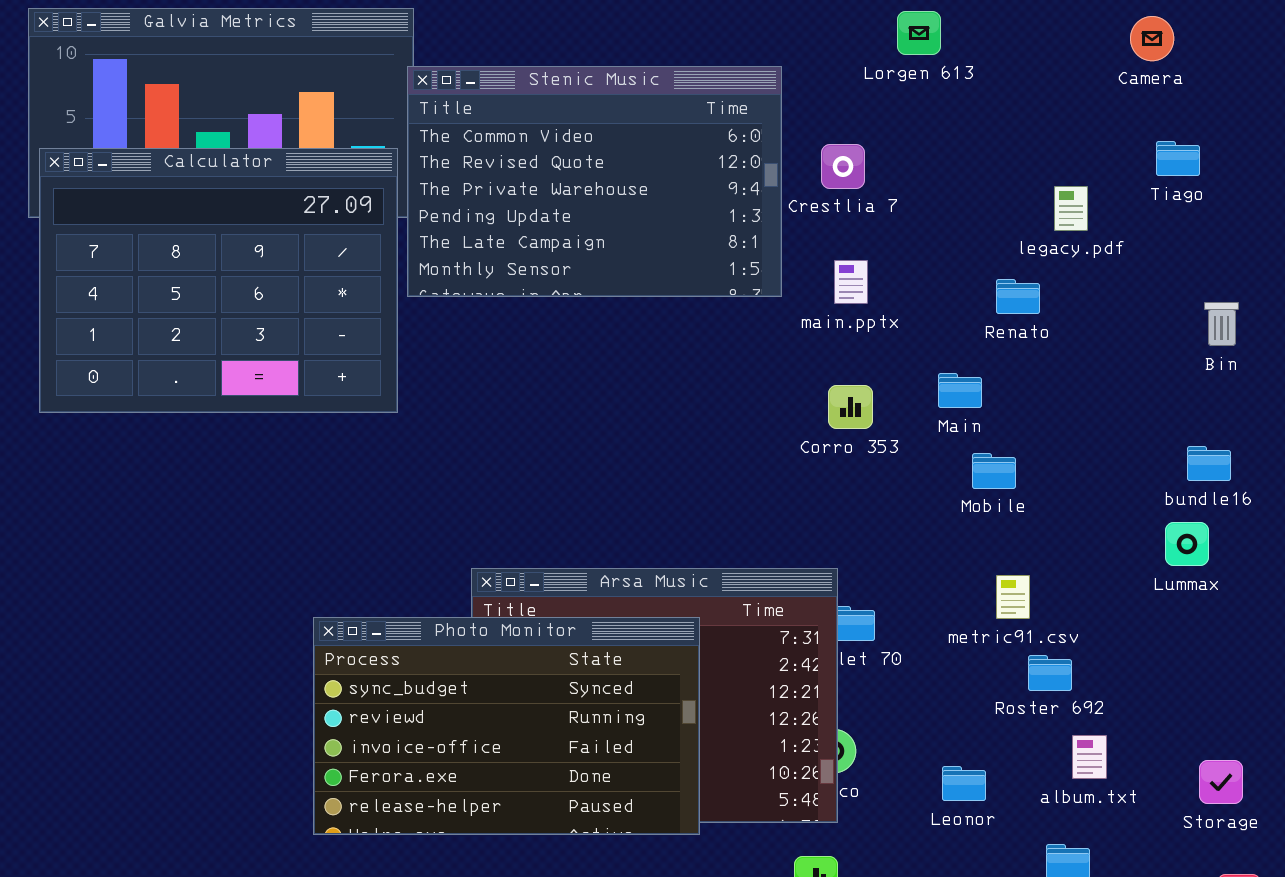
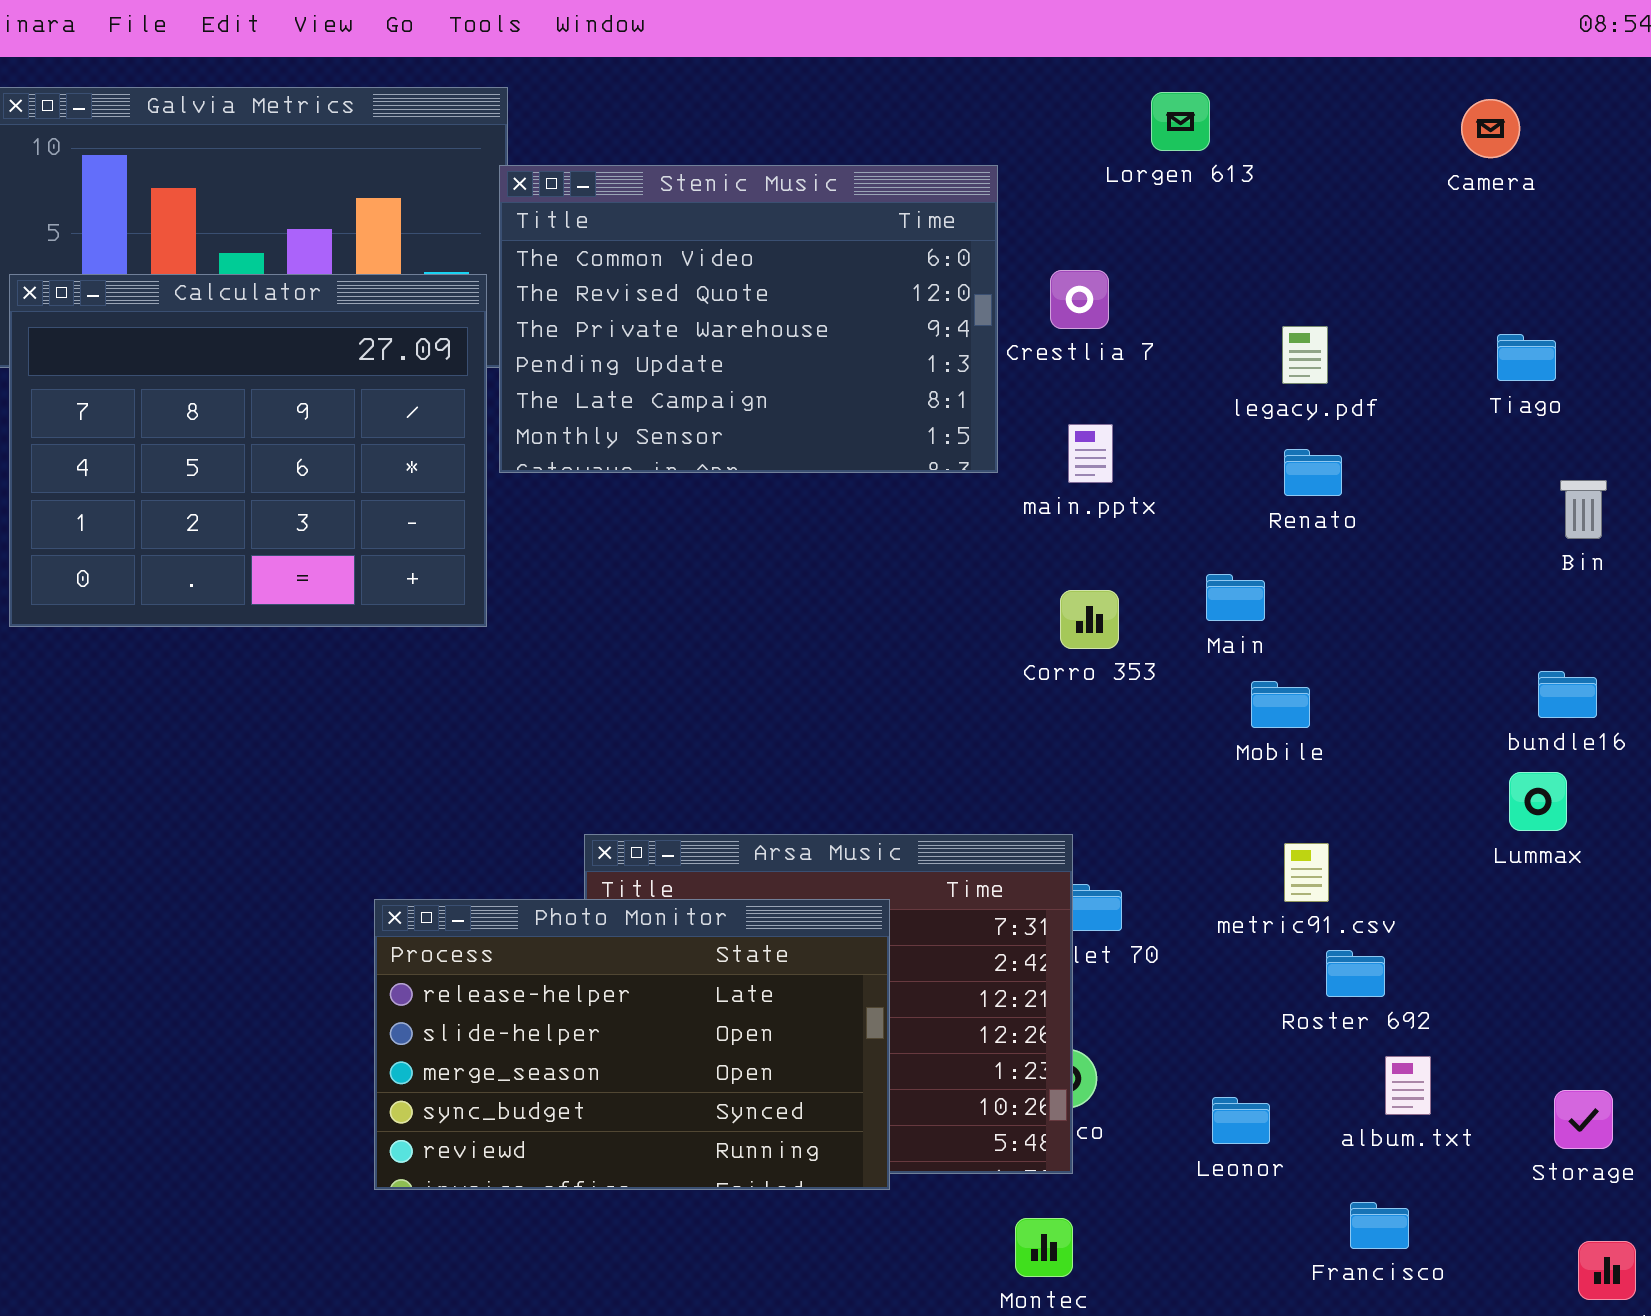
Tiago: [1156,141,1200,176] -> [1497,334,1556,381], moved
legacy.pdf: [1054,186,1088,231] -> [1282,326,1328,384], moved
Photo Monitor: [313,617,700,835] -> [374,899,890,1190], scrolled up 3 rows

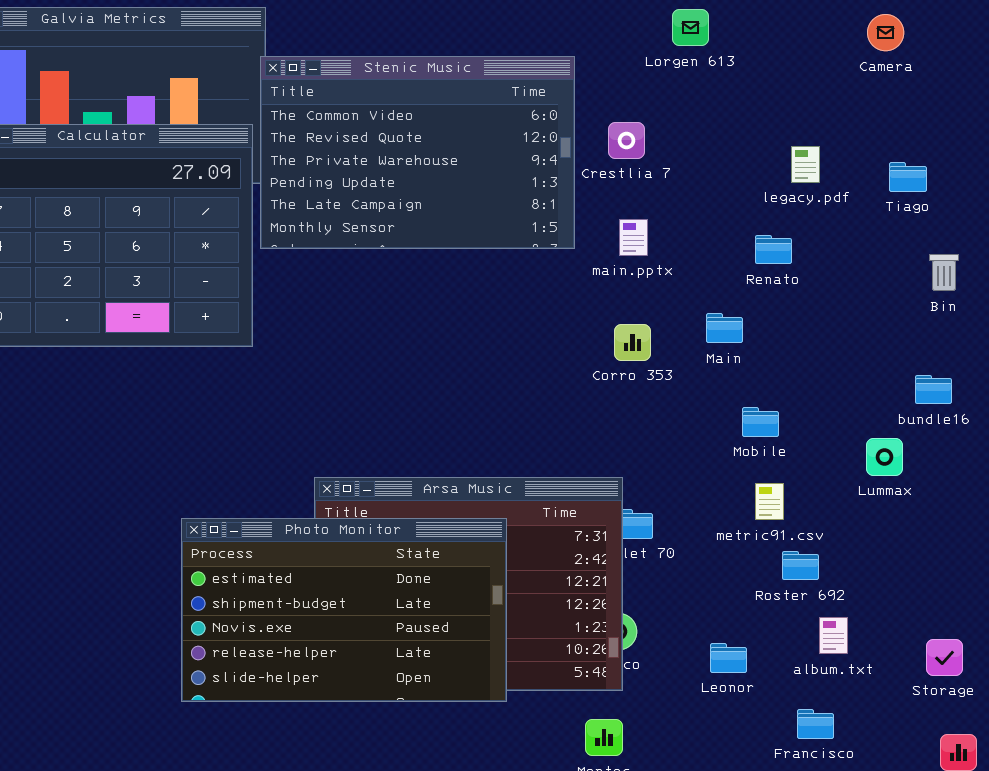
legacy.pdf: [1282,326,1328,384] -> [791,146,820,183], moved
Mobile: [1251,681,1310,728] -> [742,407,779,437], moved
Lummax: [1509,772,1567,831] -> [866,438,903,476], moved
Photo Monitor: [374,899,890,1190] -> [181,518,507,702], scrolled up 3 rows

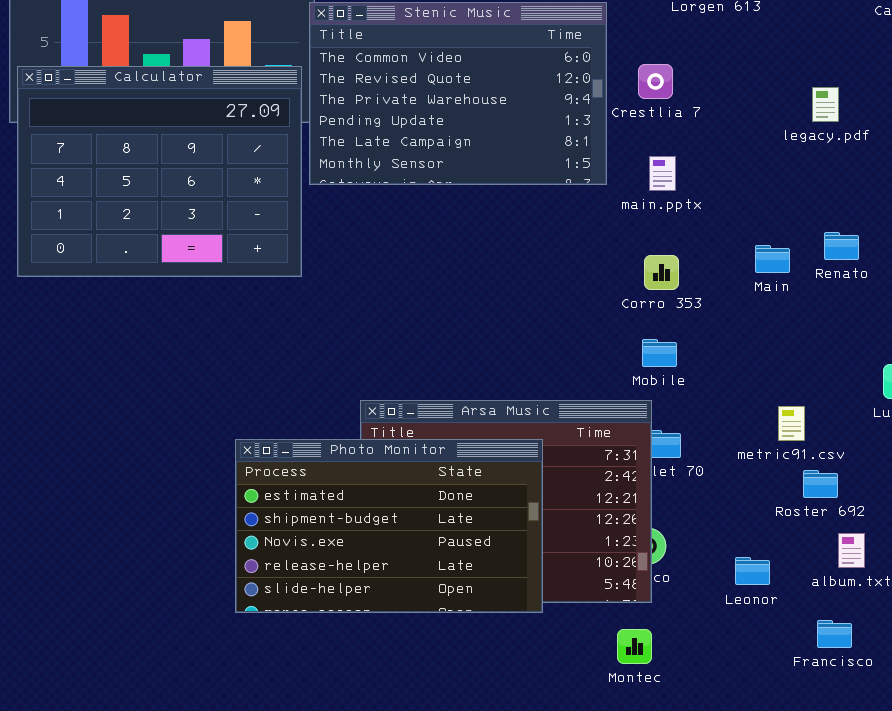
Renato: [755,235,792,264] -> [824,232,859,260], moved
Main: [706,313,743,343] -> [755,245,790,273], moved
Mobile: [742,407,779,437] -> [642,339,677,367], moved

